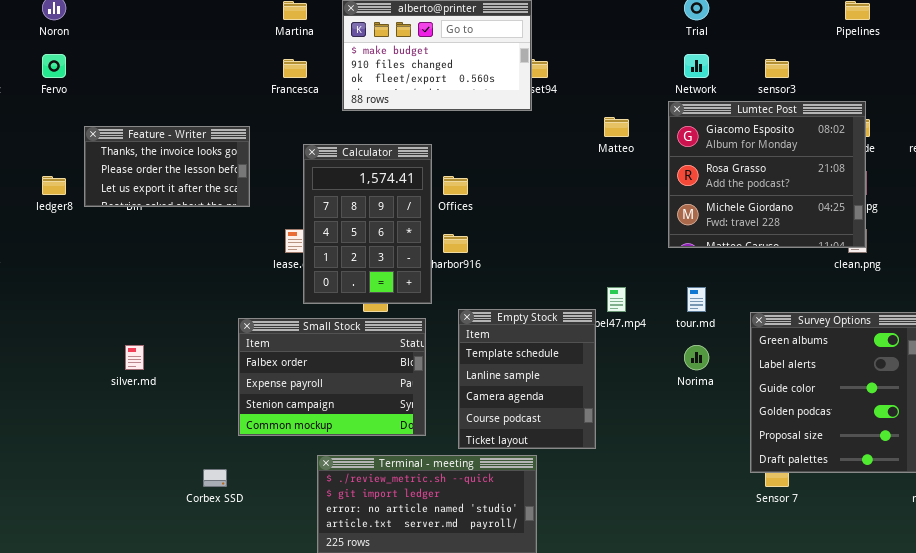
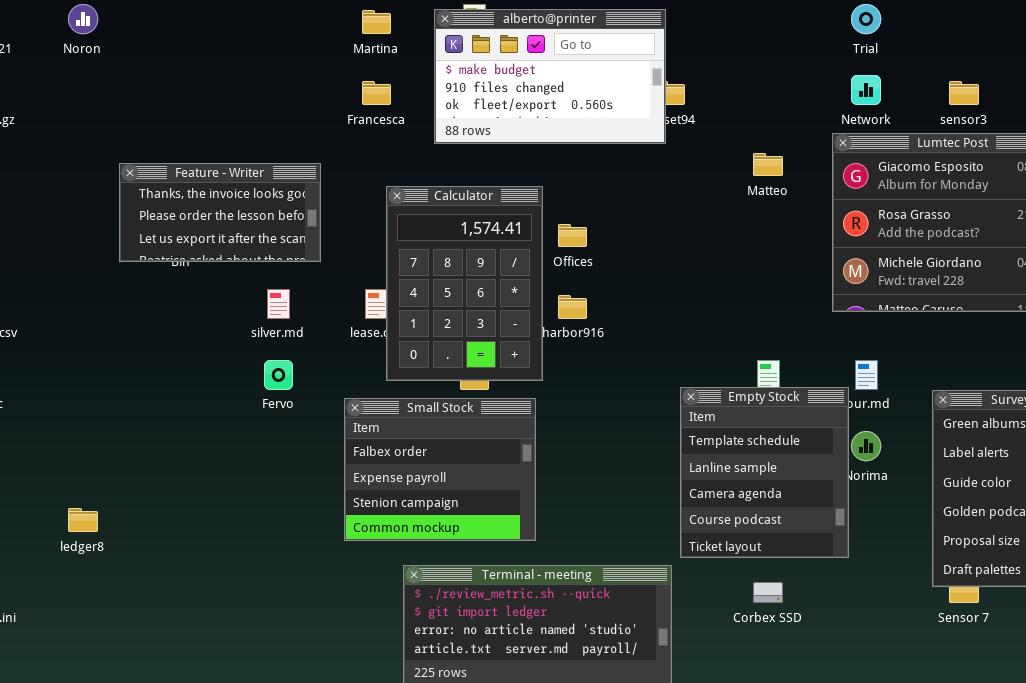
Fervo: [42,54,66,78] -> [264,360,293,390], moved
ledger8: [42,176,66,195] -> [68,508,98,532], moved
Empty Stock: [458,309,596,449] -> [680,387,849,558], moved
Small Stock: [238,318,426,436] -> [344,398,536,541], resized
silver.md: [125,345,144,370] -> [267,289,290,319], moved
Corbex SSD: [203,469,227,487] -> [753,582,783,603], moved

